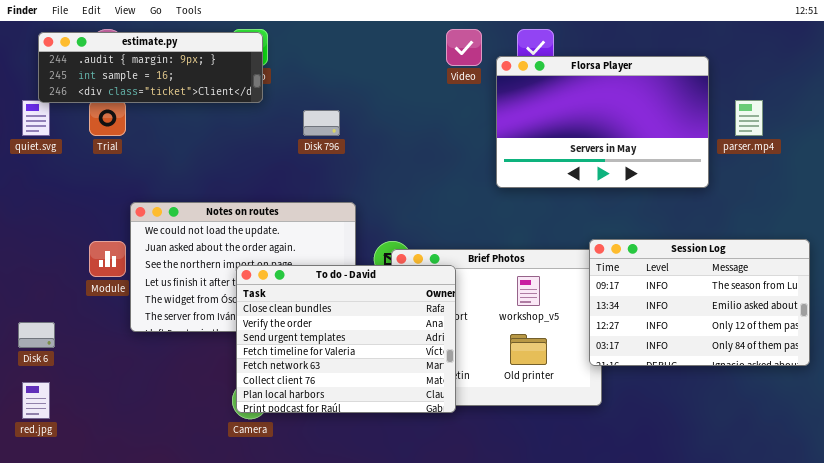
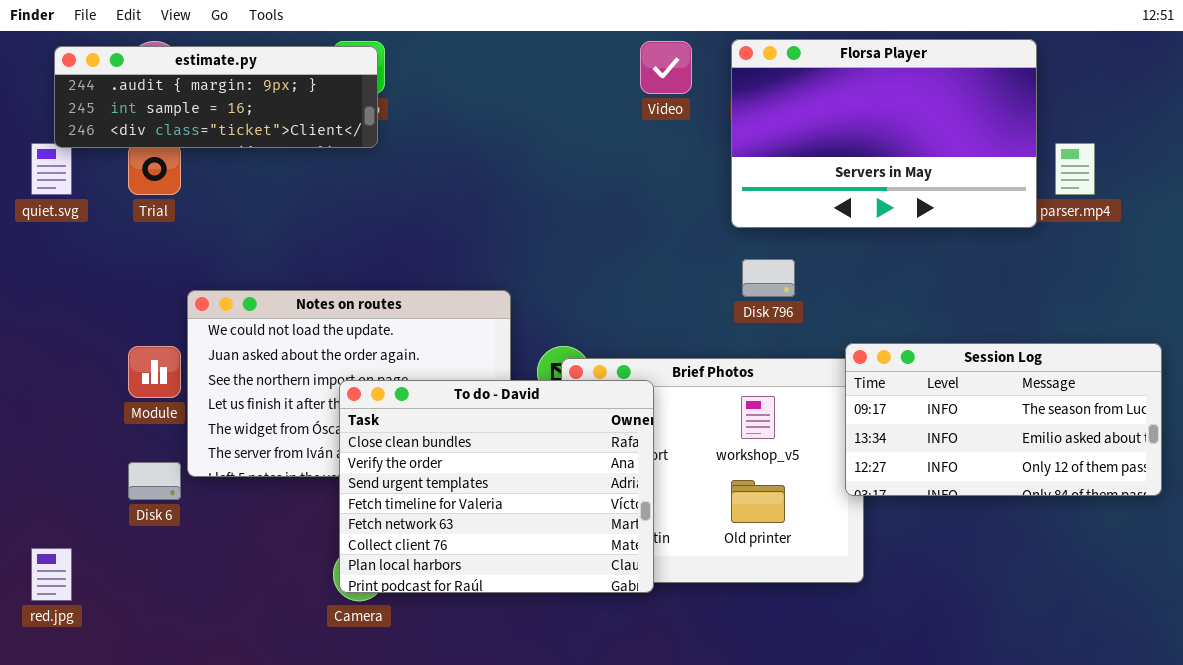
Florsa Player: [496,56,709,188] -> [731,39,1037,228], moved
Disk 796: [303,110,340,136] -> [742,259,795,297], moved
Session Log: [589,239,810,366] -> [845,343,1162,496], resized
Disk 6: [18,322,55,348] -> [128,462,181,500], moved

